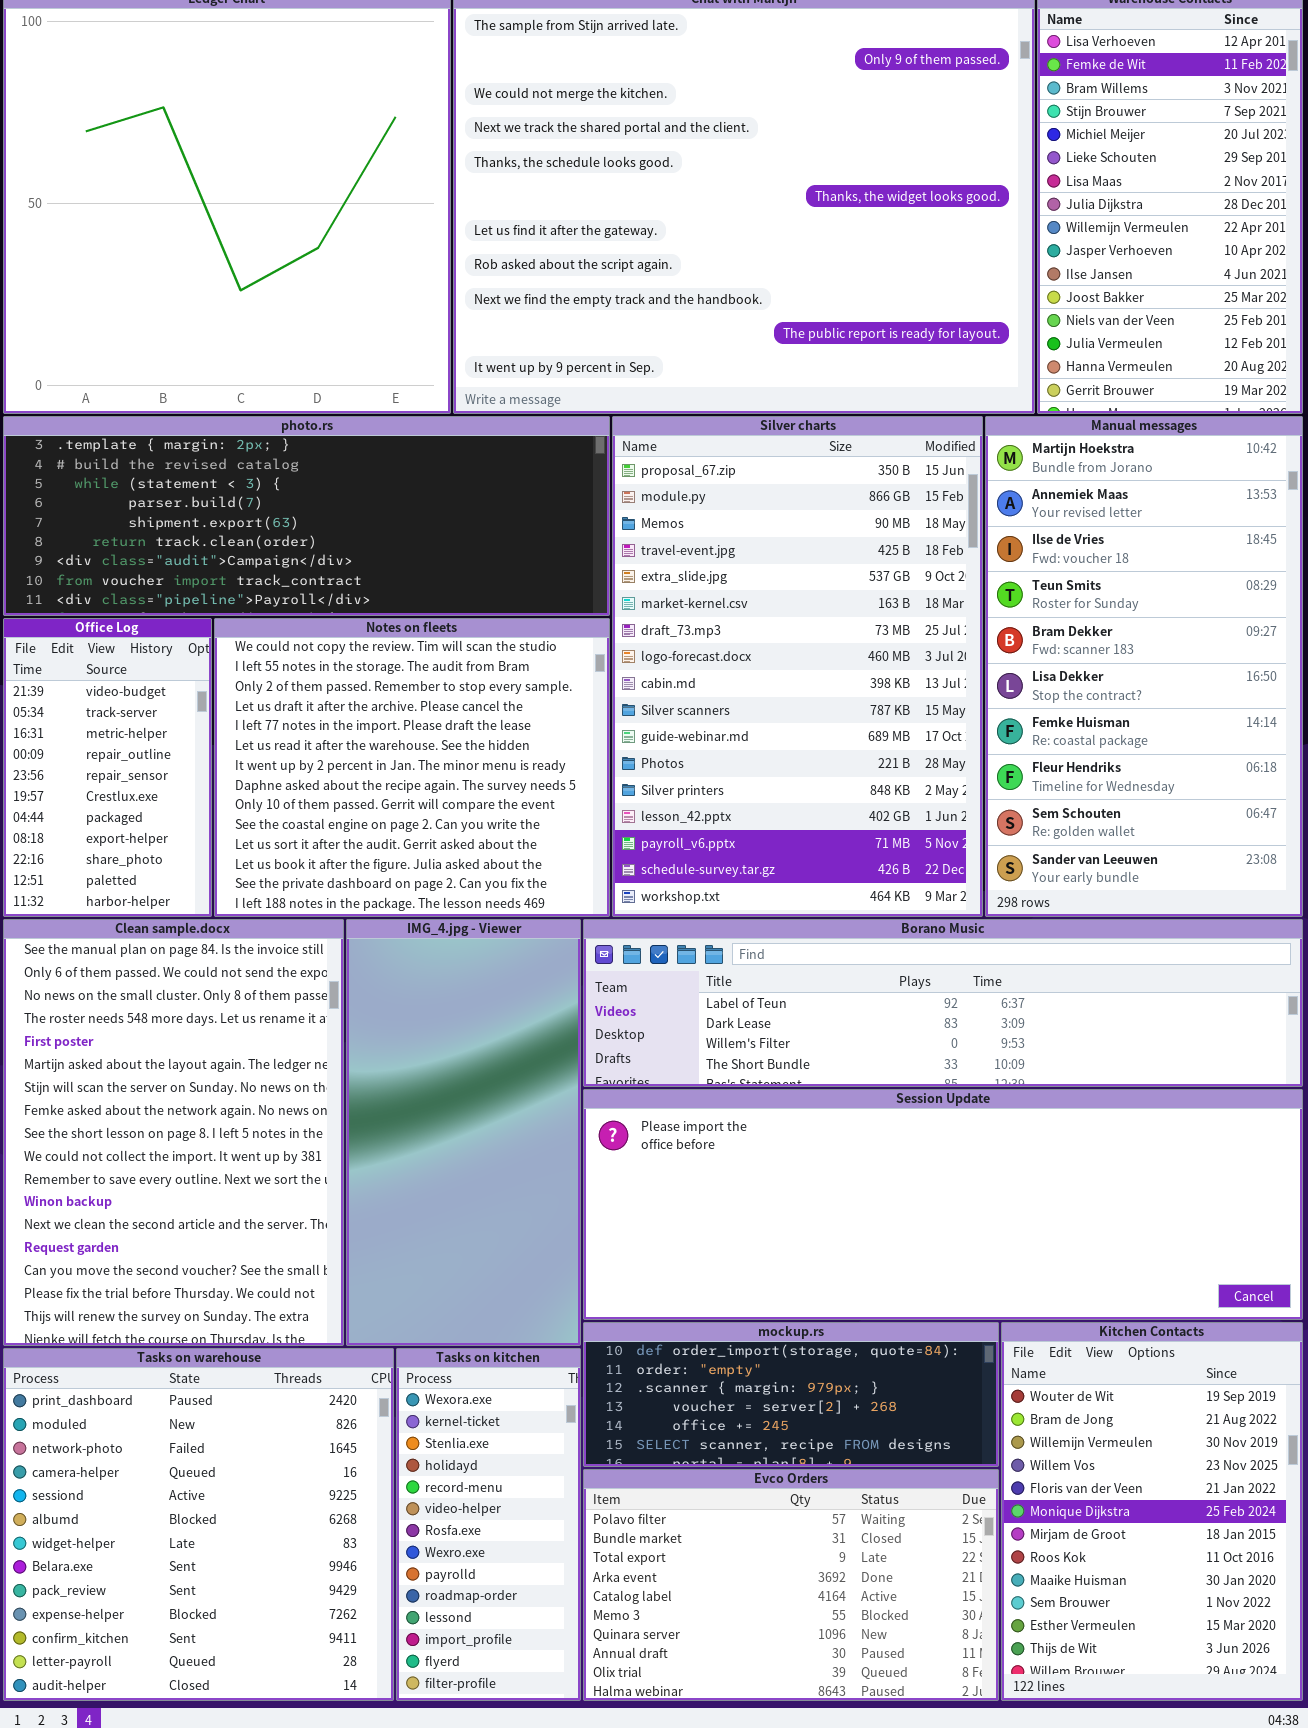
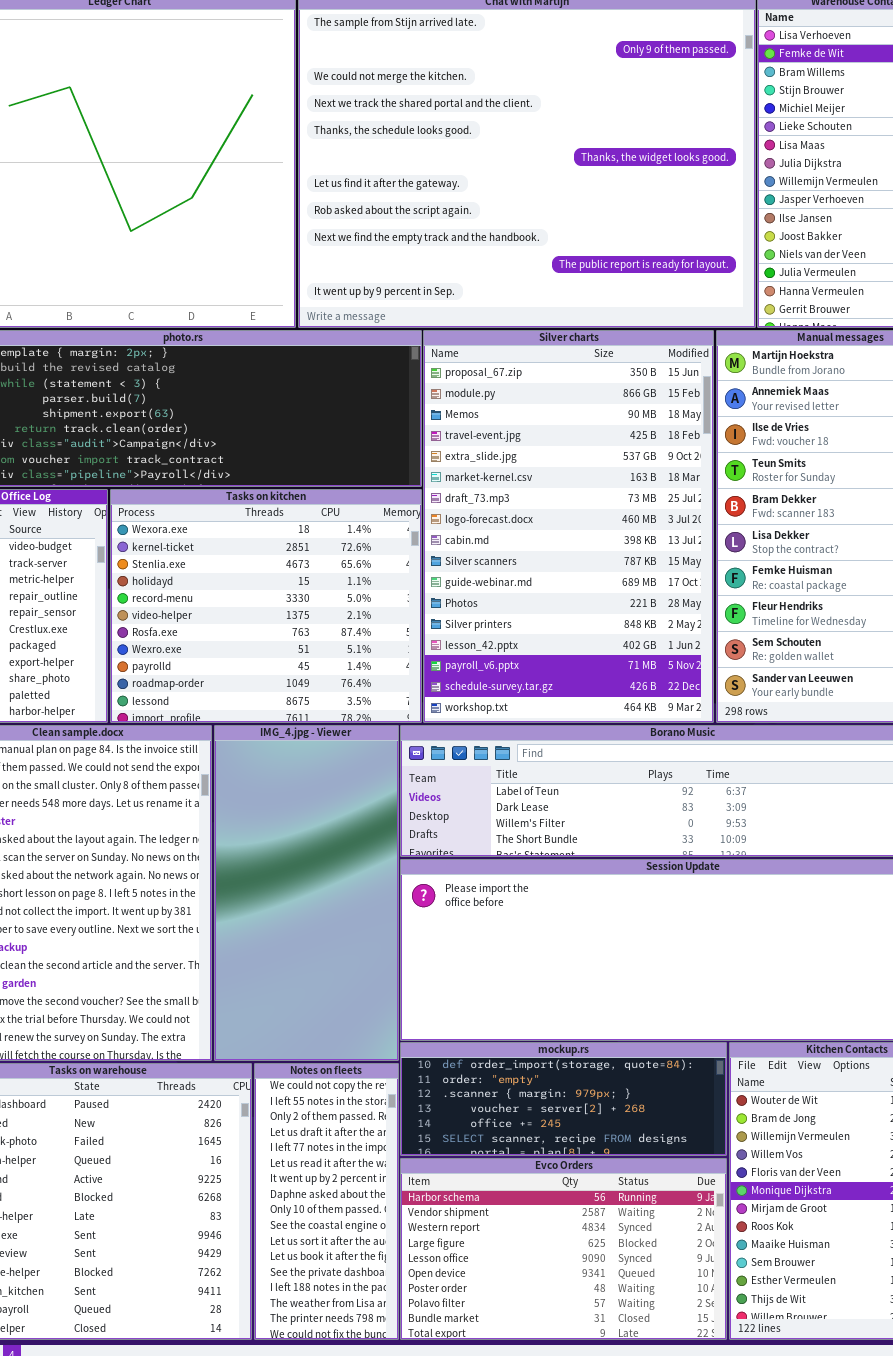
Notes on fleets: [214,618,610,917] -> [254,1063,399,1340], moved, resized
Tasks on kitchen: [396,1348,581,1701] -> [110,489,422,723], moved, resized
Evco Orders: [583,1469,999,1701] -> [400,1158,727,1340], scrolled up 7 rows

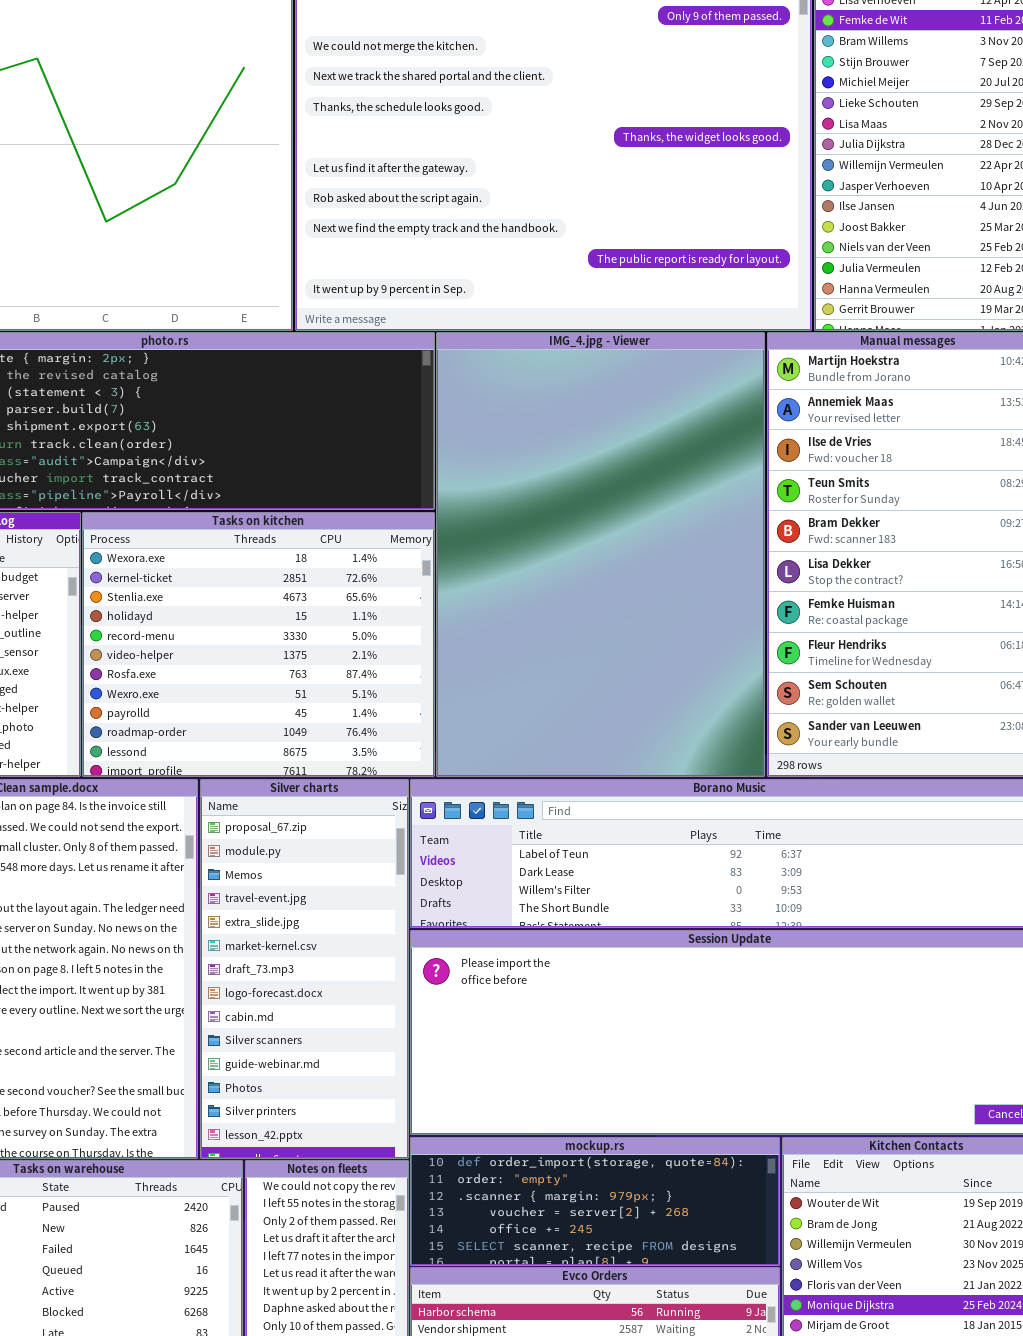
Silver charts: [423,330,714,723] -> [200,779,409,1159], moved, resized
IMG_4.jpg - Viewer: [214,725,399,1061] -> [436,332,765,777], moved, resized

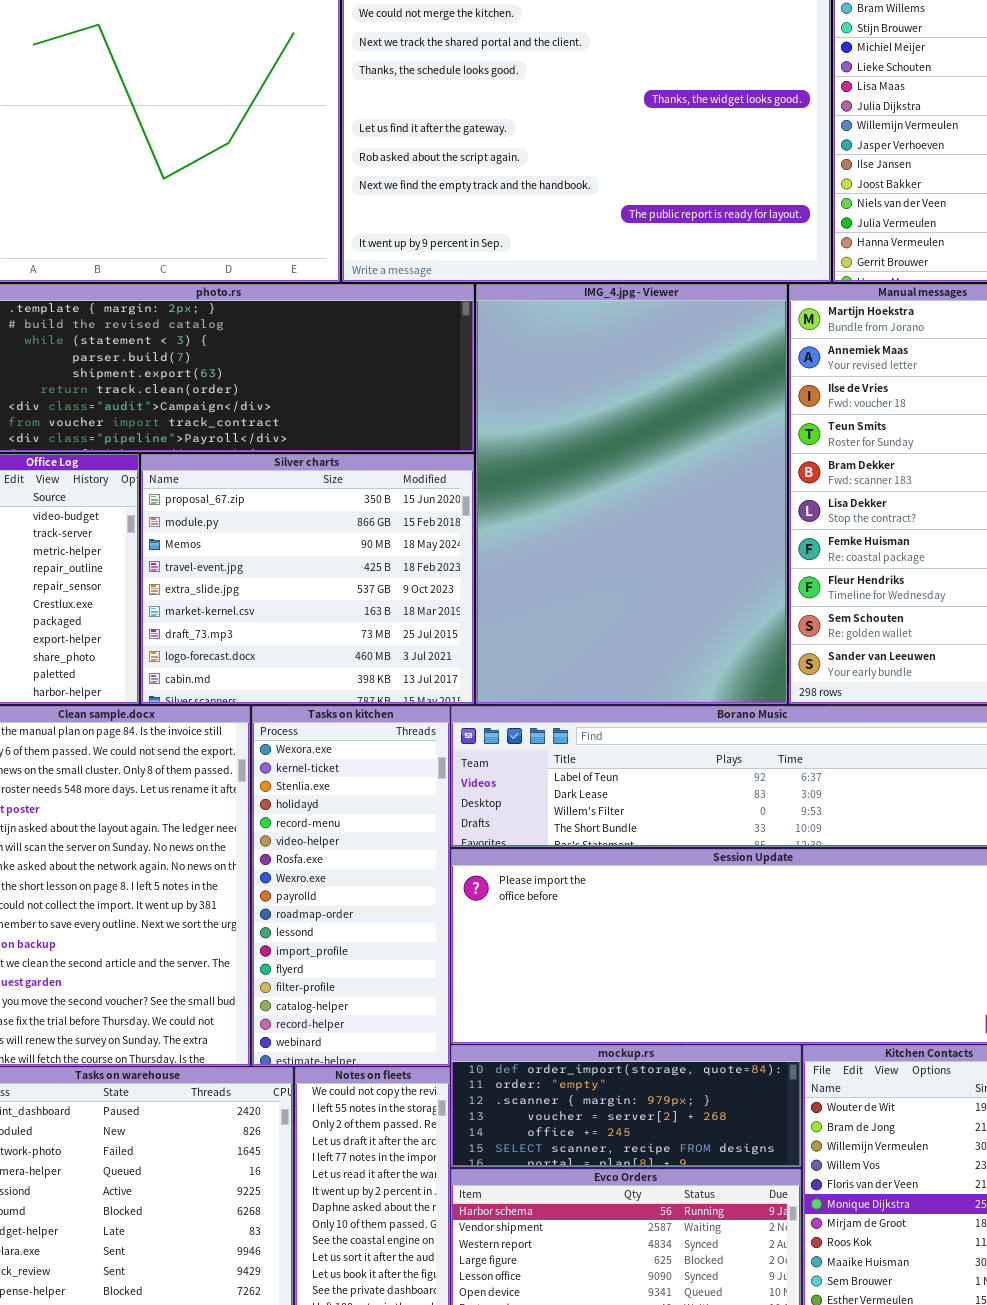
Tasks on kitchen: [82,512,435,777] -> [252,706,450,1066], moved, resized
Silver charts: [200,779,409,1159] -> [141,454,474,704], moved, resized

